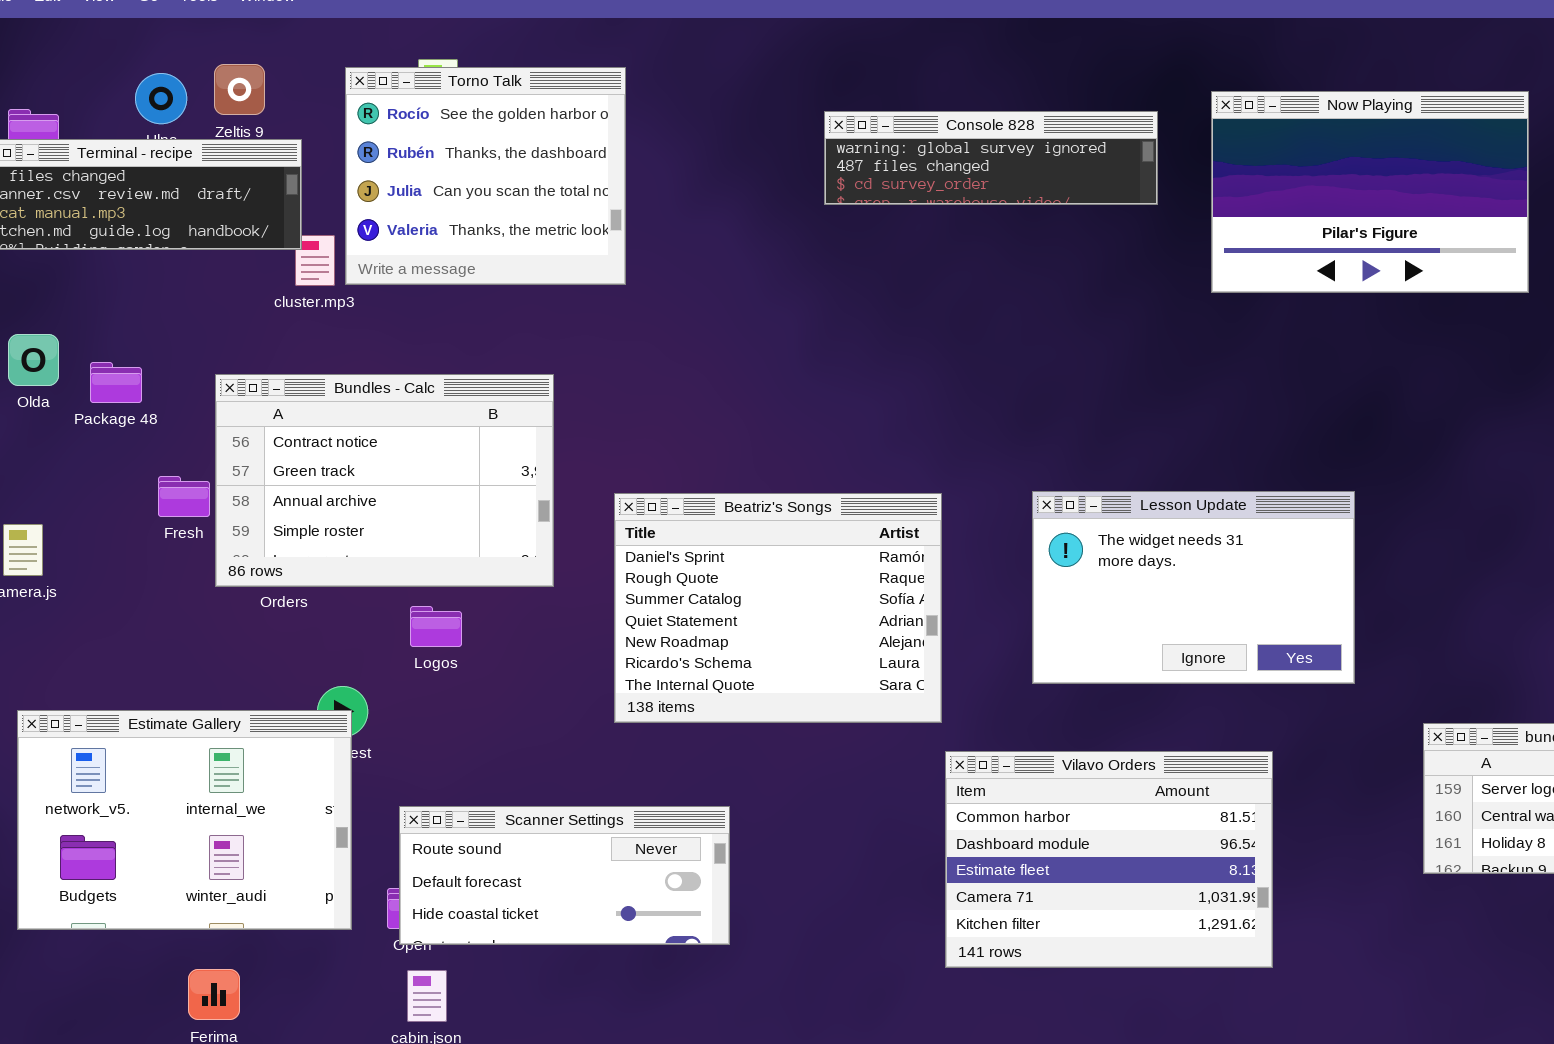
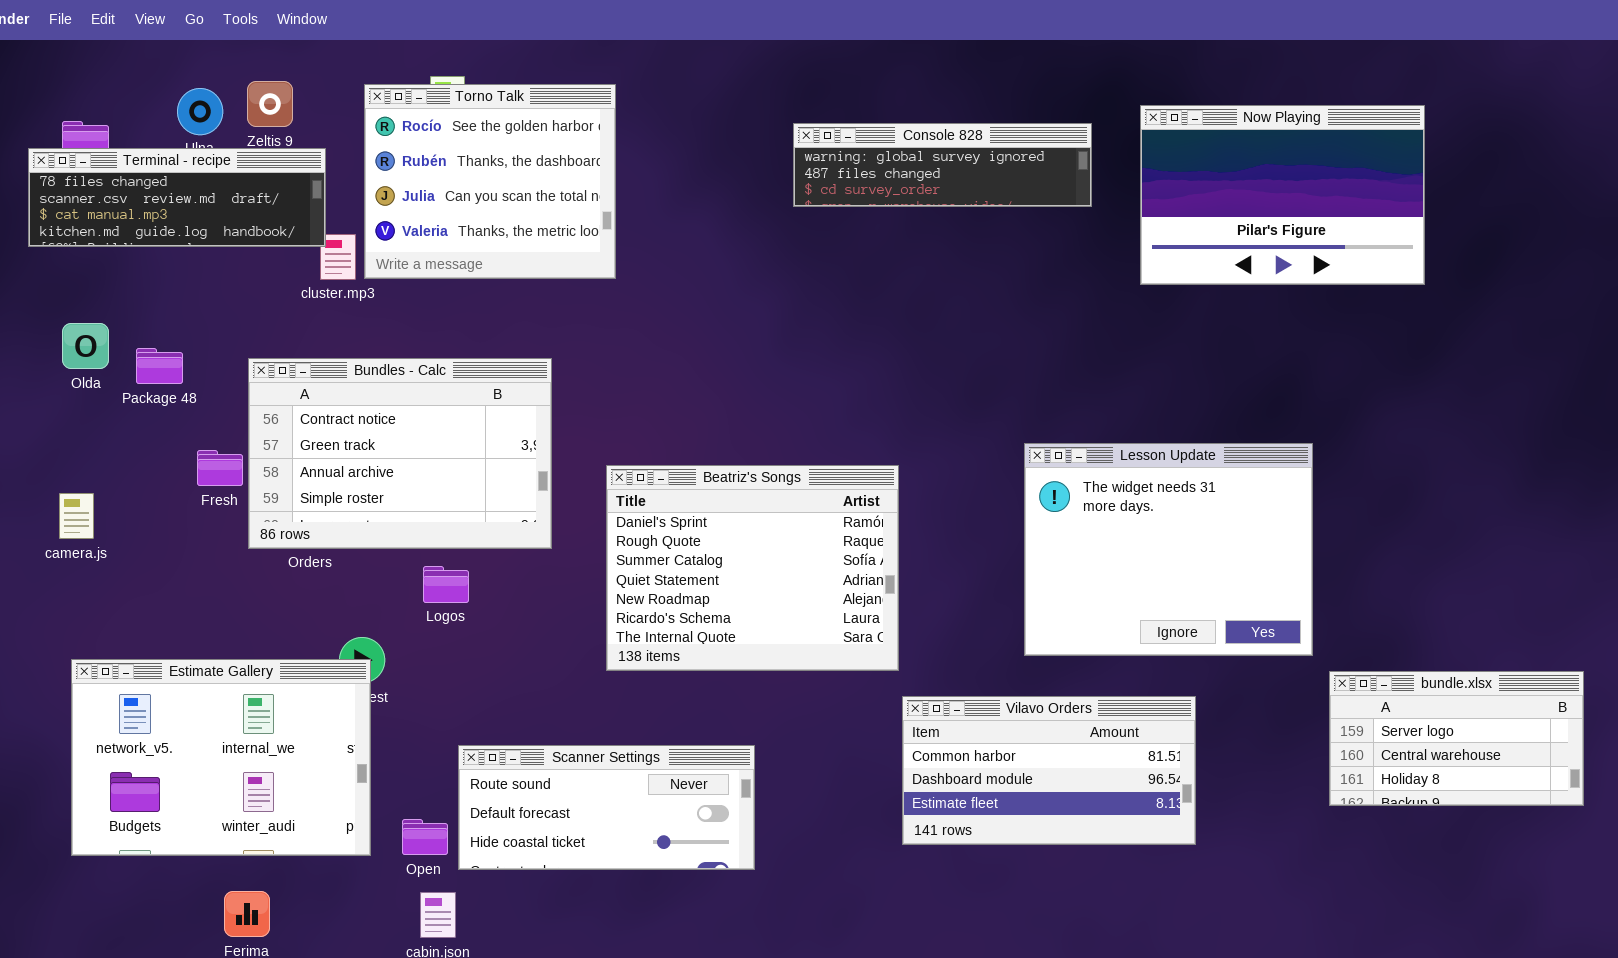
Lesson Update: [1032,491,1355,684] -> [1024,443,1313,656], moved, resized
Vilavo Orders: [945,751,1273,968] -> [902,696,1196,845], resized
Scanner Settings: [399,806,730,945] -> [458,745,755,870], moved

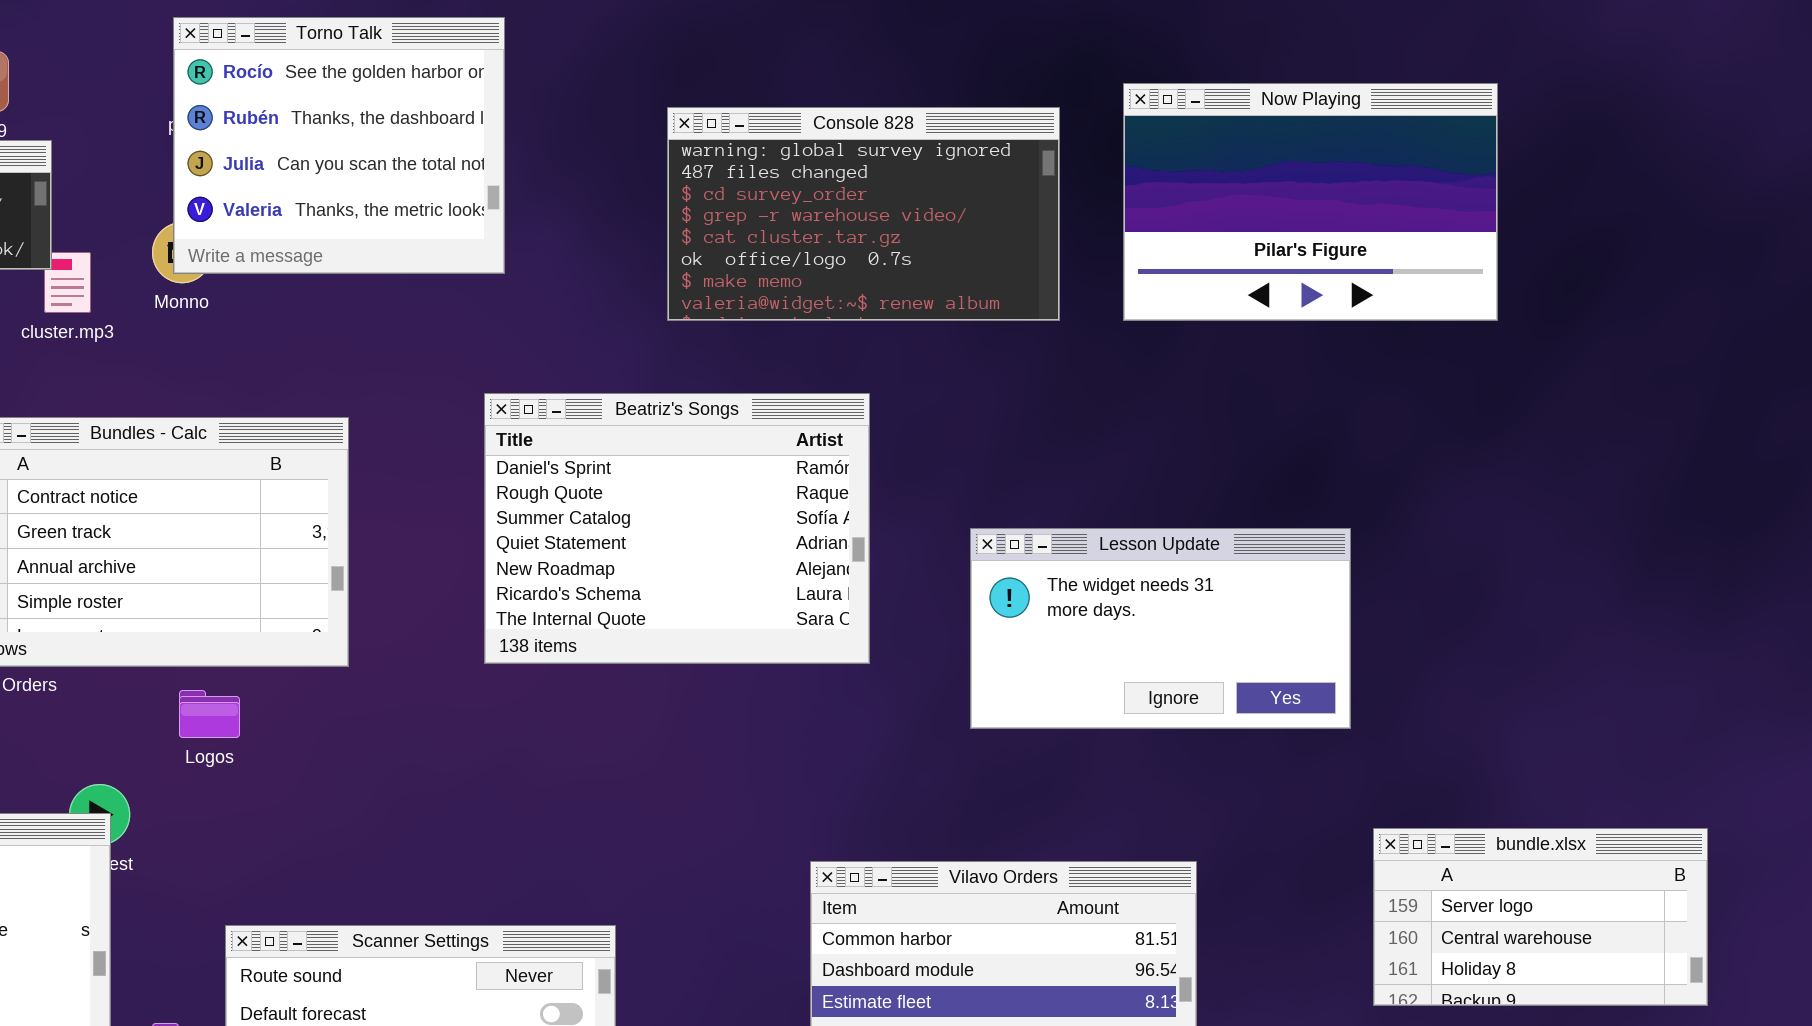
Torno Talk: [364,84,616,279] -> [173,17,505,274], moved
Console 828: [793,123,1092,207] -> [667,107,1060,321], resized
Lesson Update: [1024,443,1313,656] -> [970,528,1351,729], resized
Beatriz's Songs: [606,465,899,671] -> [484,393,870,664], moved

